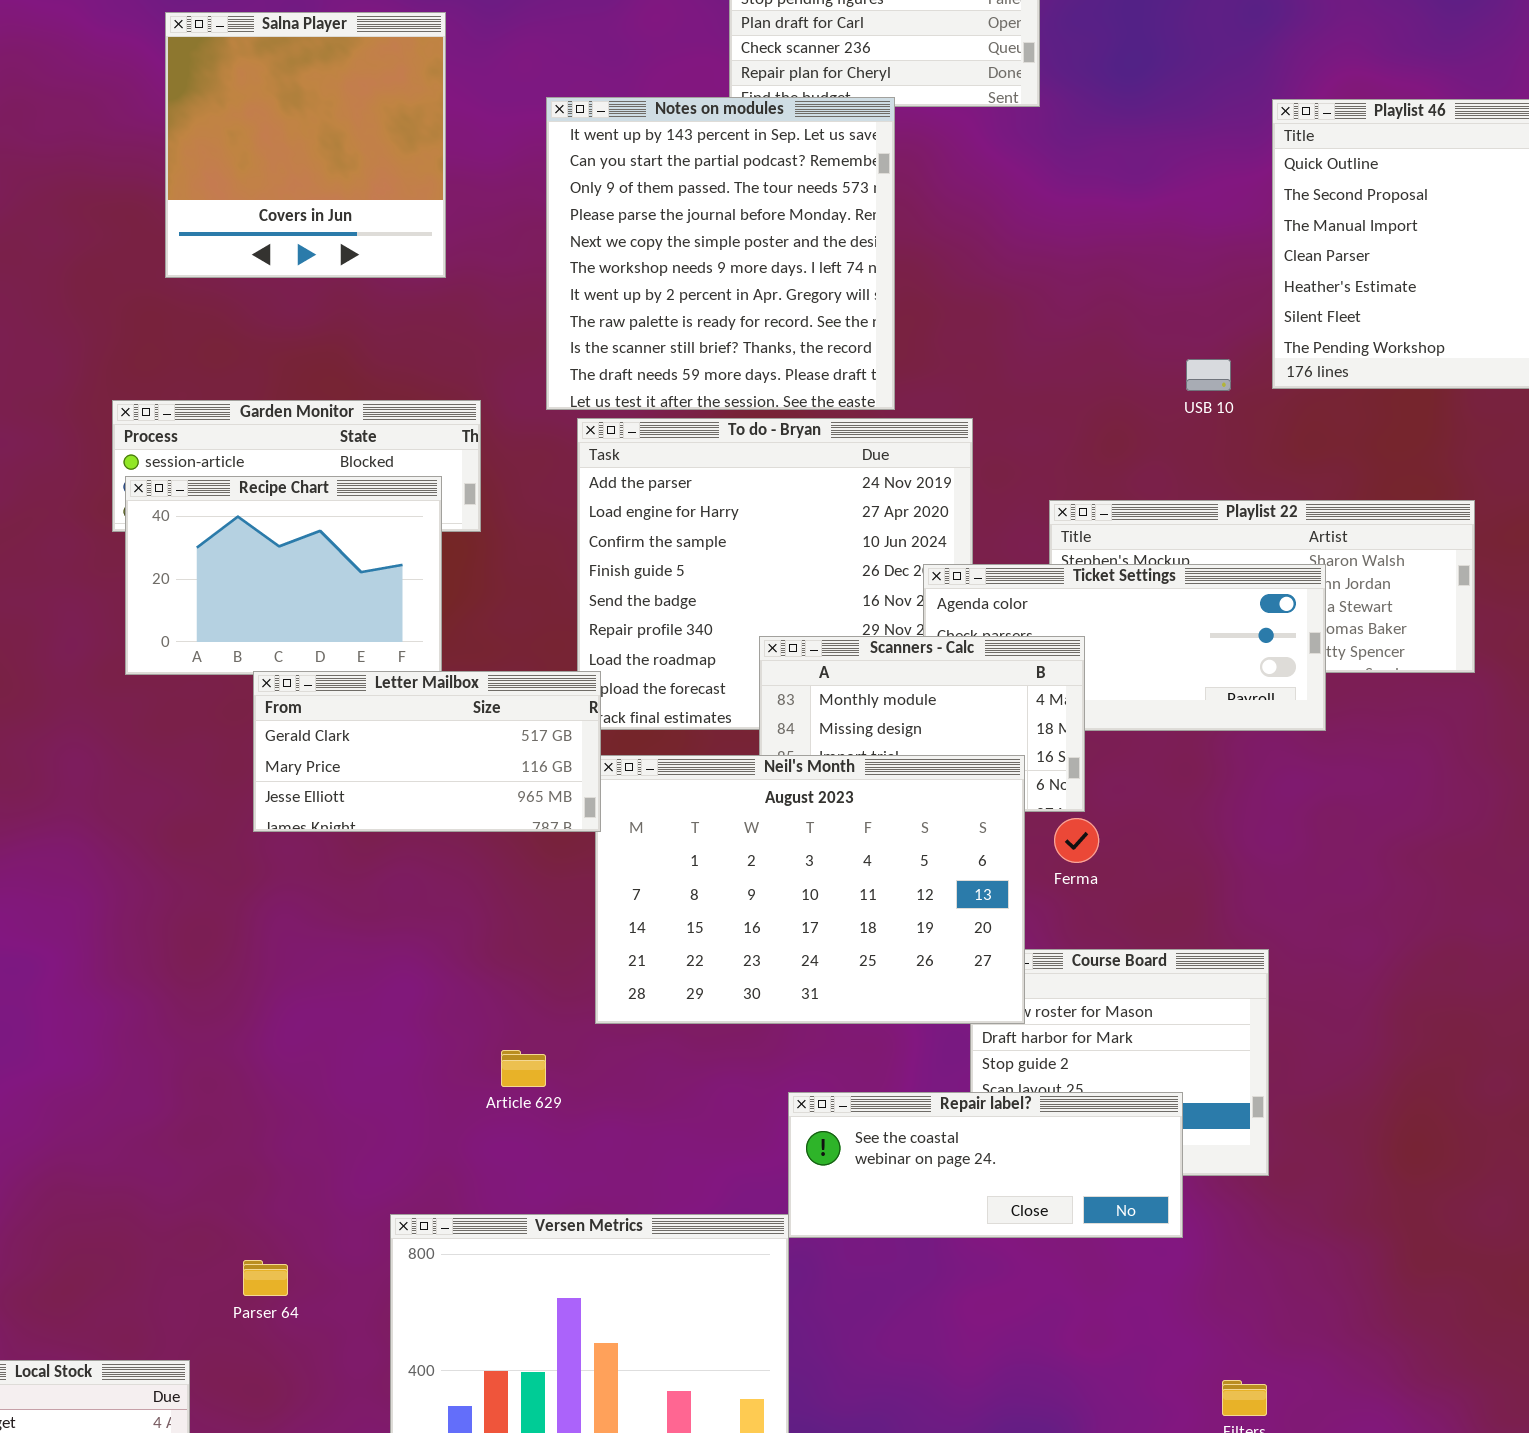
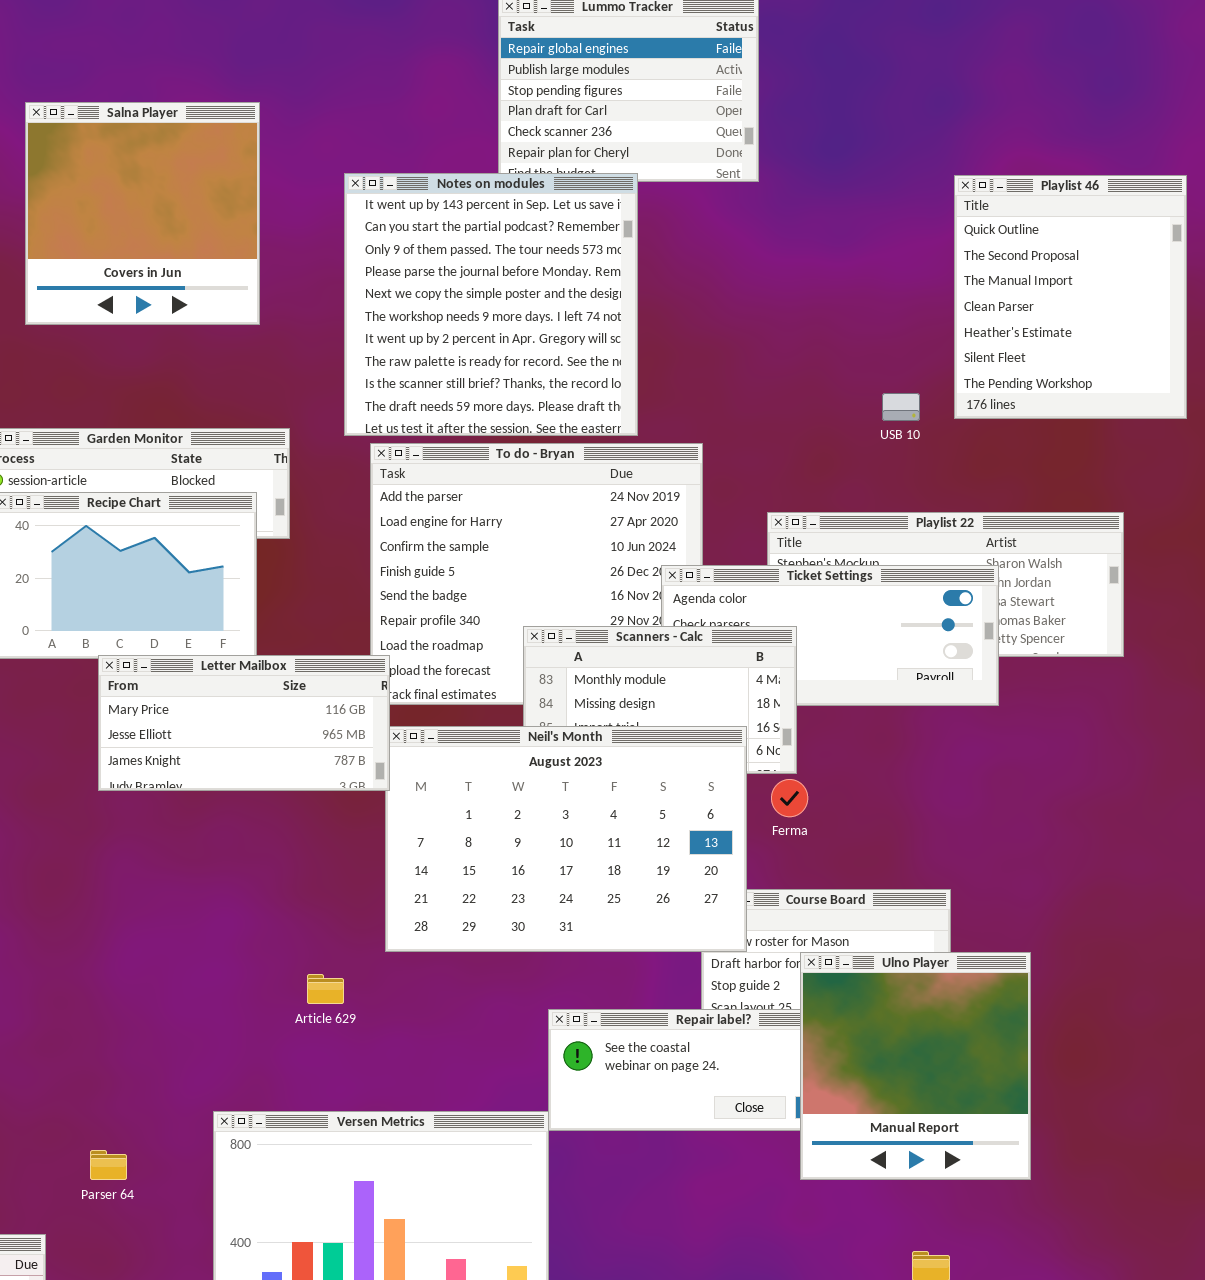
Letter Mailbox: [253,671,601,832] -> [98,655,390,791], scrolled down 1 row
Ulno Player: none -> [800,952,1031,1180], opened

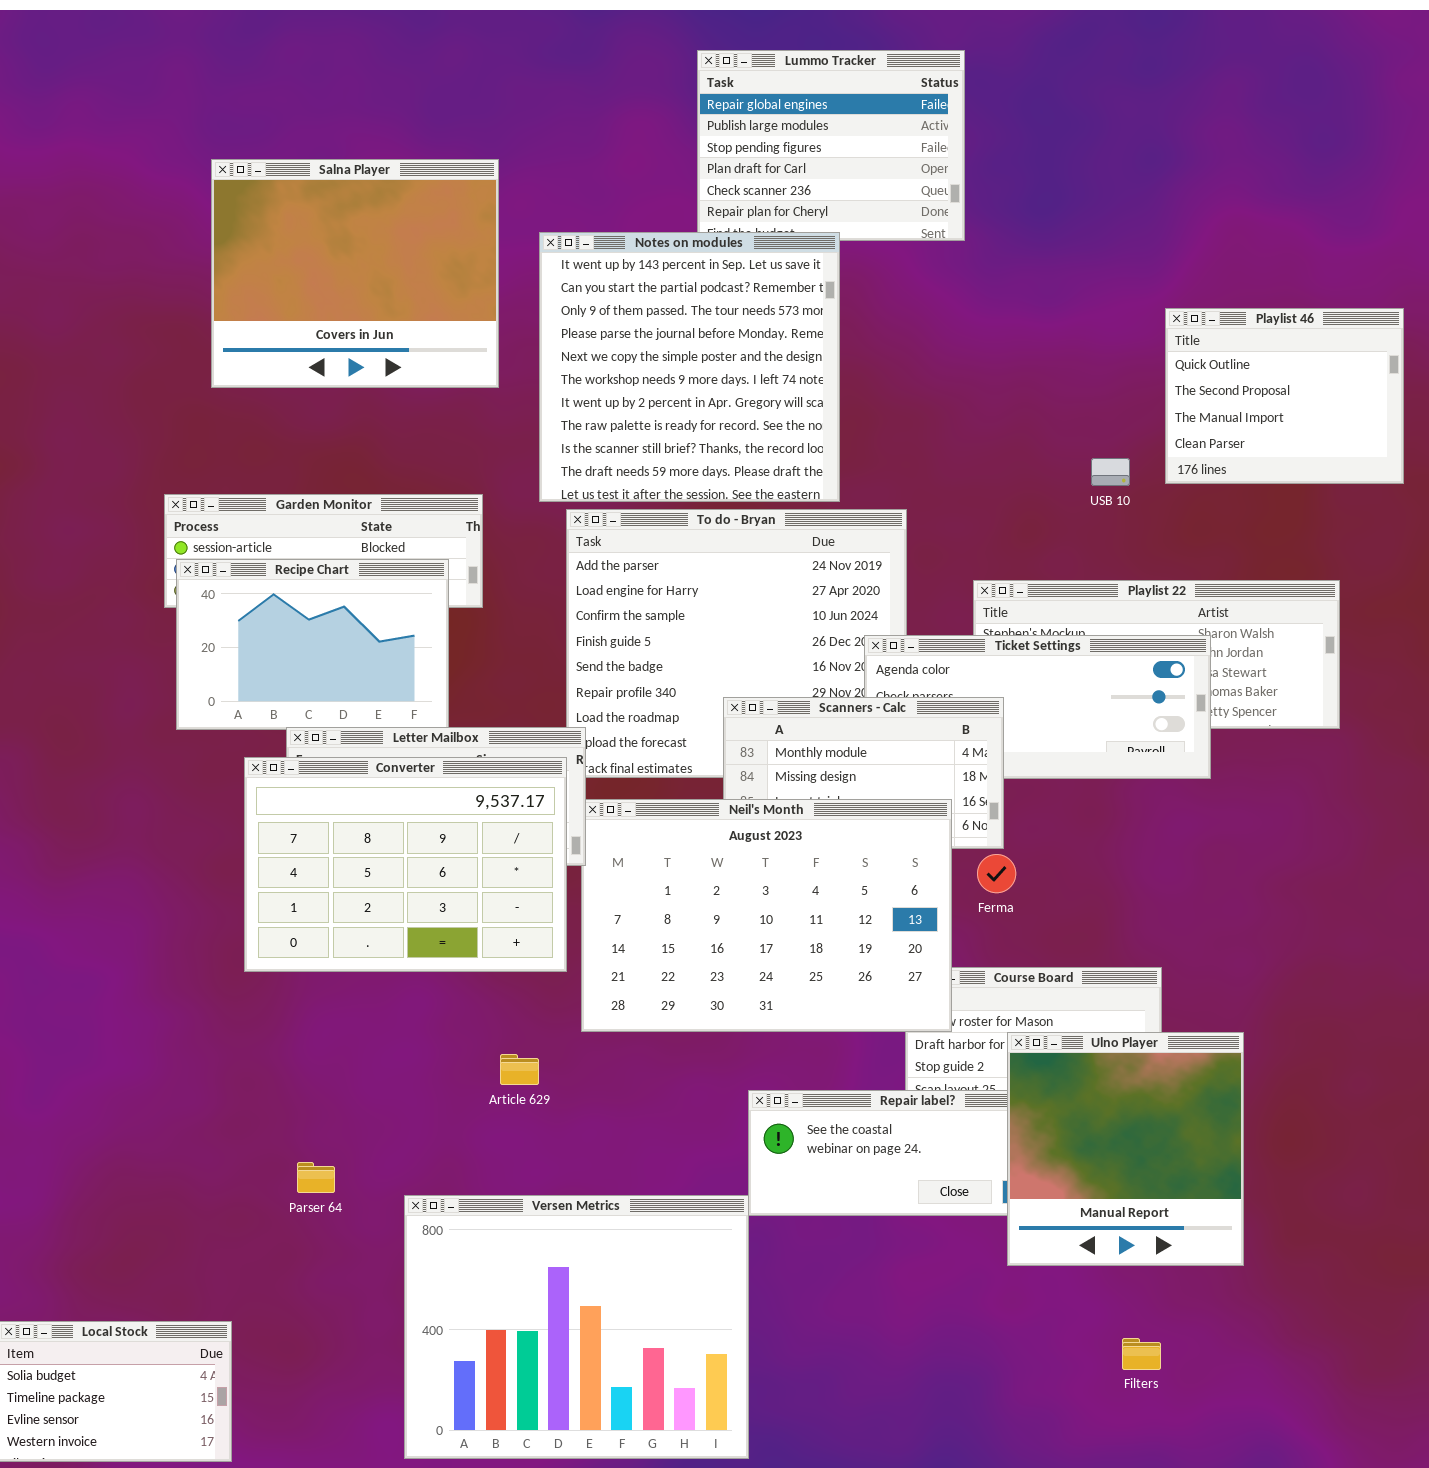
Salna Player: [25,102,260,325] -> [211,159,499,388], resized
Playlist 46: [954,175,1187,419] -> [1165,308,1404,484], resized
Converter: none -> [244,757,567,972], opened
Parser 64: [90,1150,127,1180] -> [297,1162,335,1193], moved

